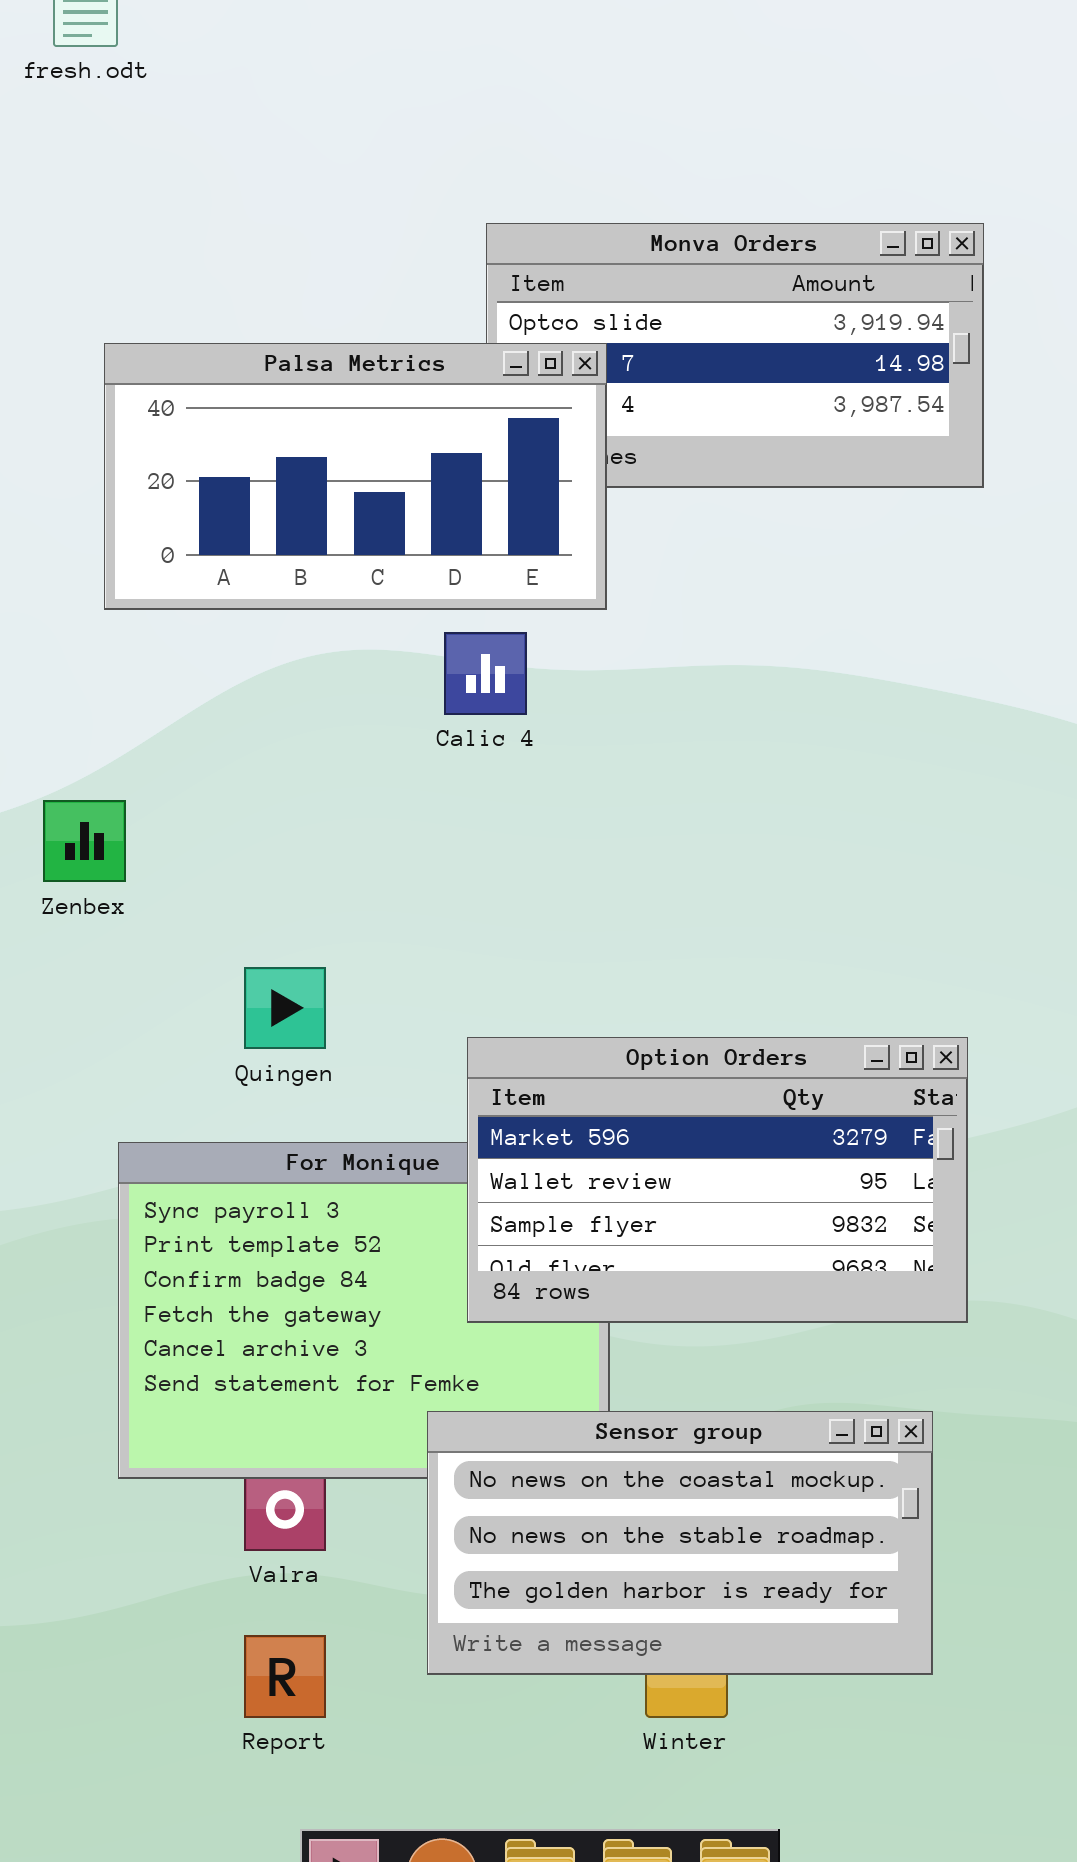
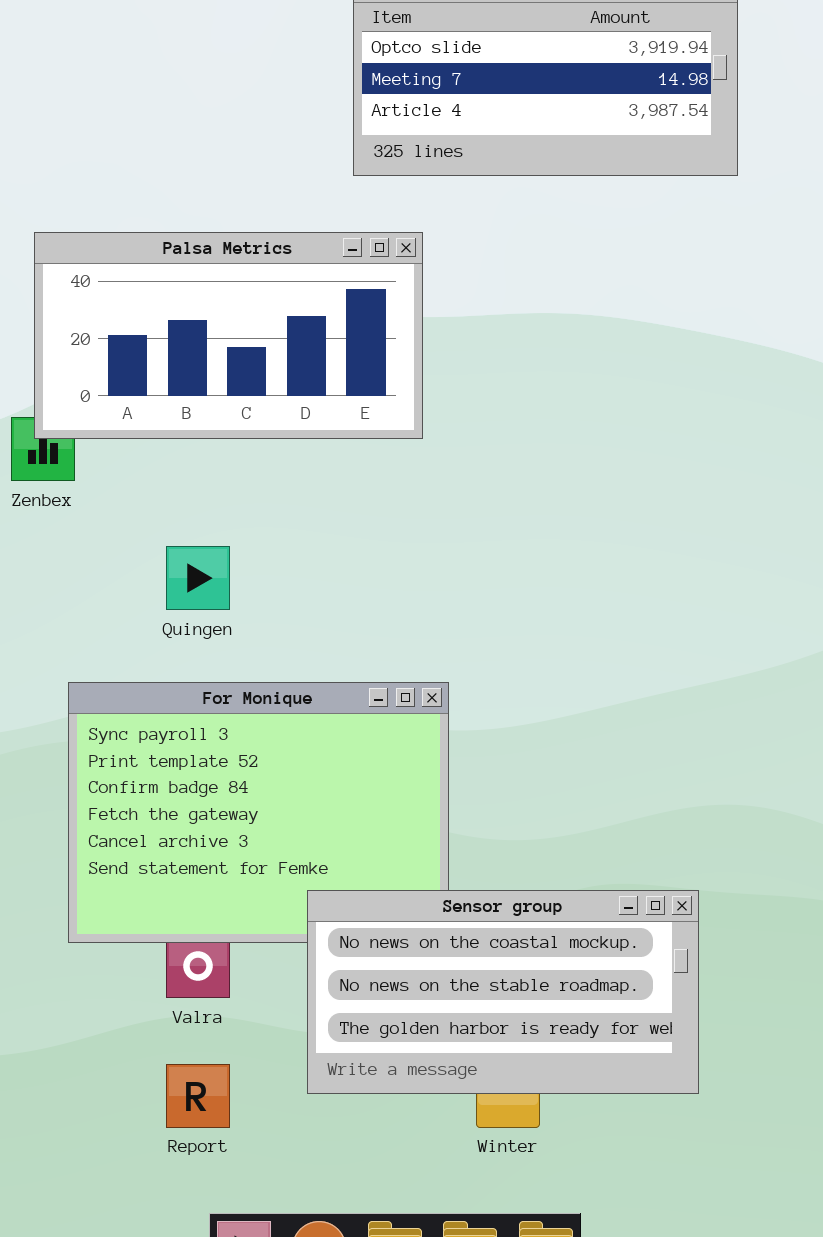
Palsa Metrics: [104,343,607,610] -> [34,232,423,439], moved
Option Orders: [467,1037,968,1323] -> none, closed

